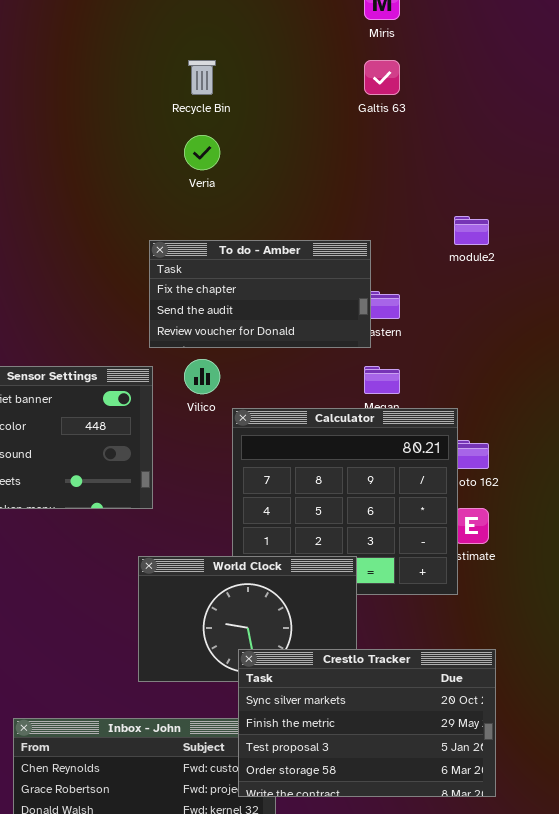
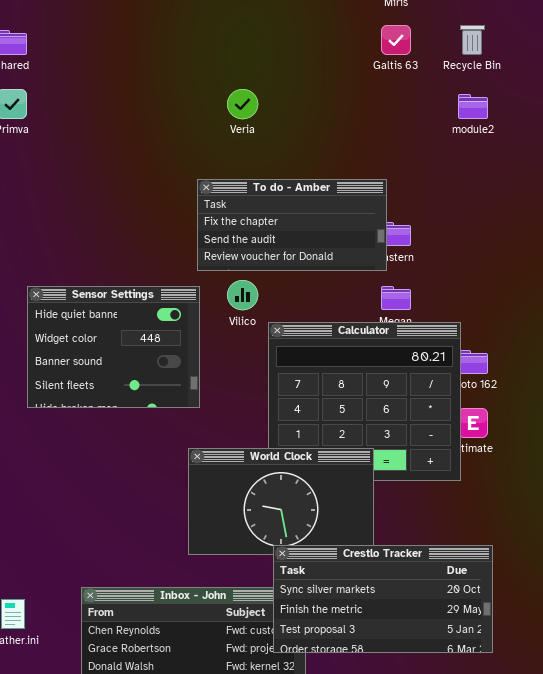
Recycle Bin: [188,60,216,95] -> [460,25,485,55], moved
module2: [454,216,489,245] -> [458,94,488,119], moved
Crestlo Tracker: [238,649,496,797] -> [273,545,493,653], resized

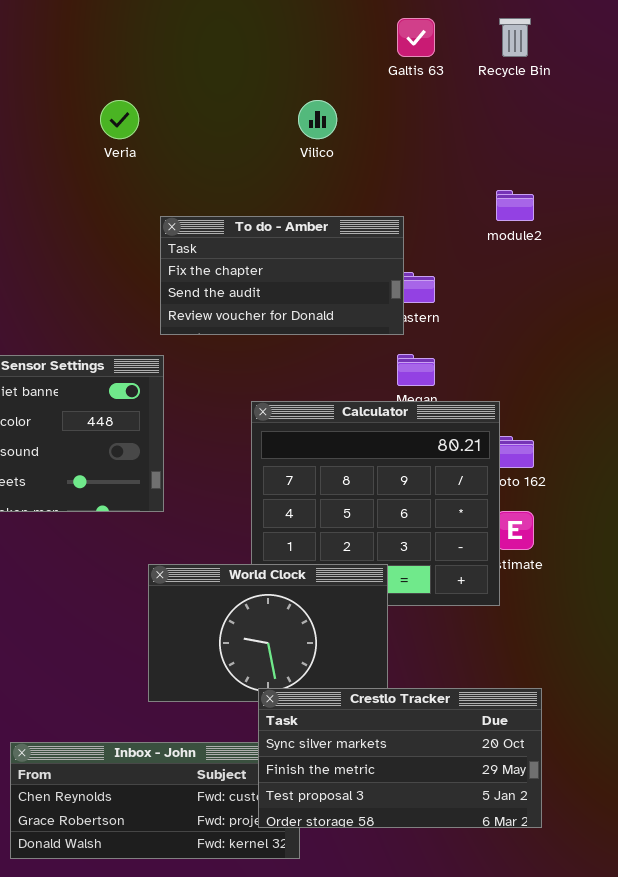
Veria: [227,89,258,119] -> [100,100,139,139], moved
module2: [458,94,488,119] -> [496,190,534,221], moved
Vilico: [227,280,258,310] -> [298,100,337,139], moved

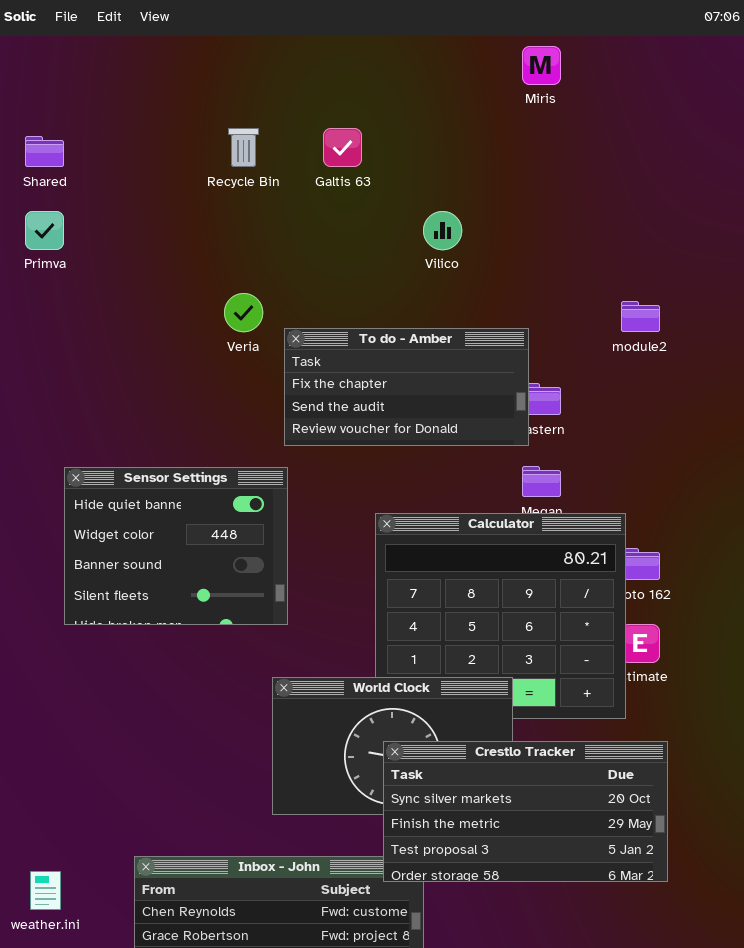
Galtis 63: [397,18,435,57] -> [323,128,362,167], moved
Recycle Bin: [499,18,531,57] -> [228,128,259,167], moved
Veria: [100,100,139,139] -> [224,293,263,332], moved
Crestlo Tracker: [258,688,542,828] -> [383,741,668,882], moved

